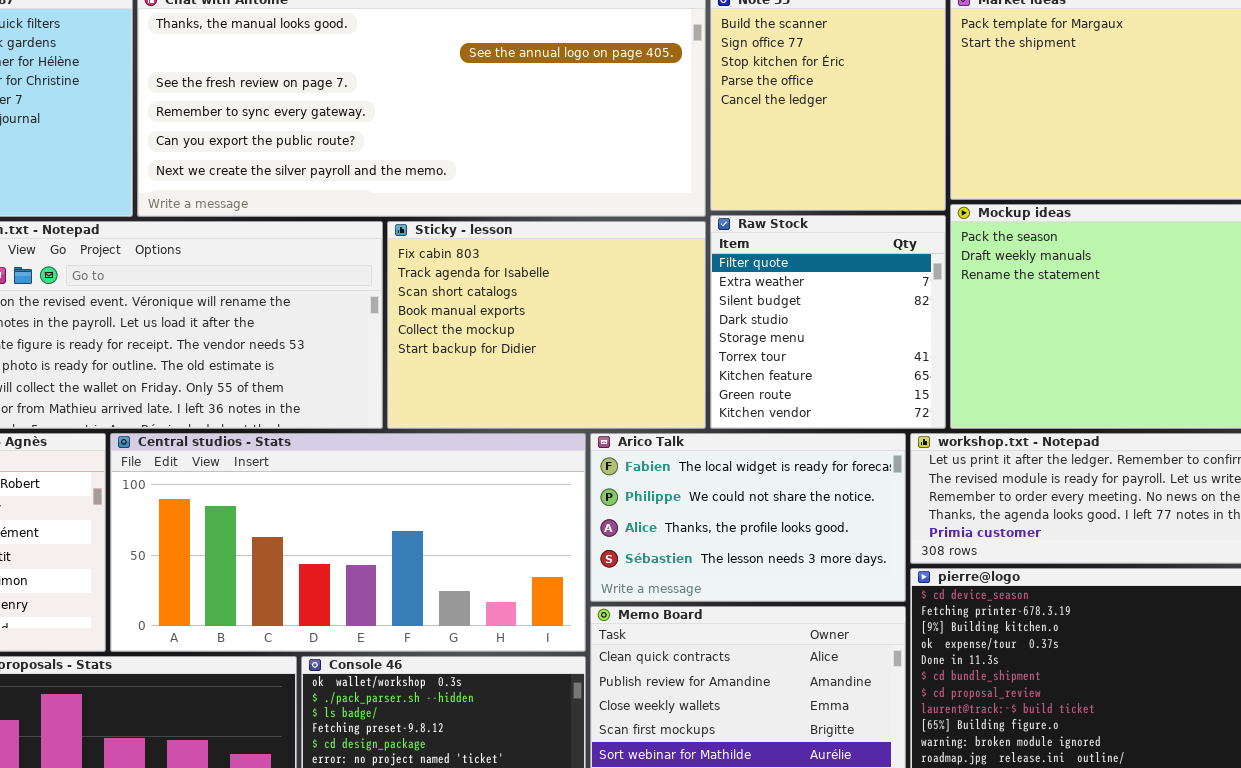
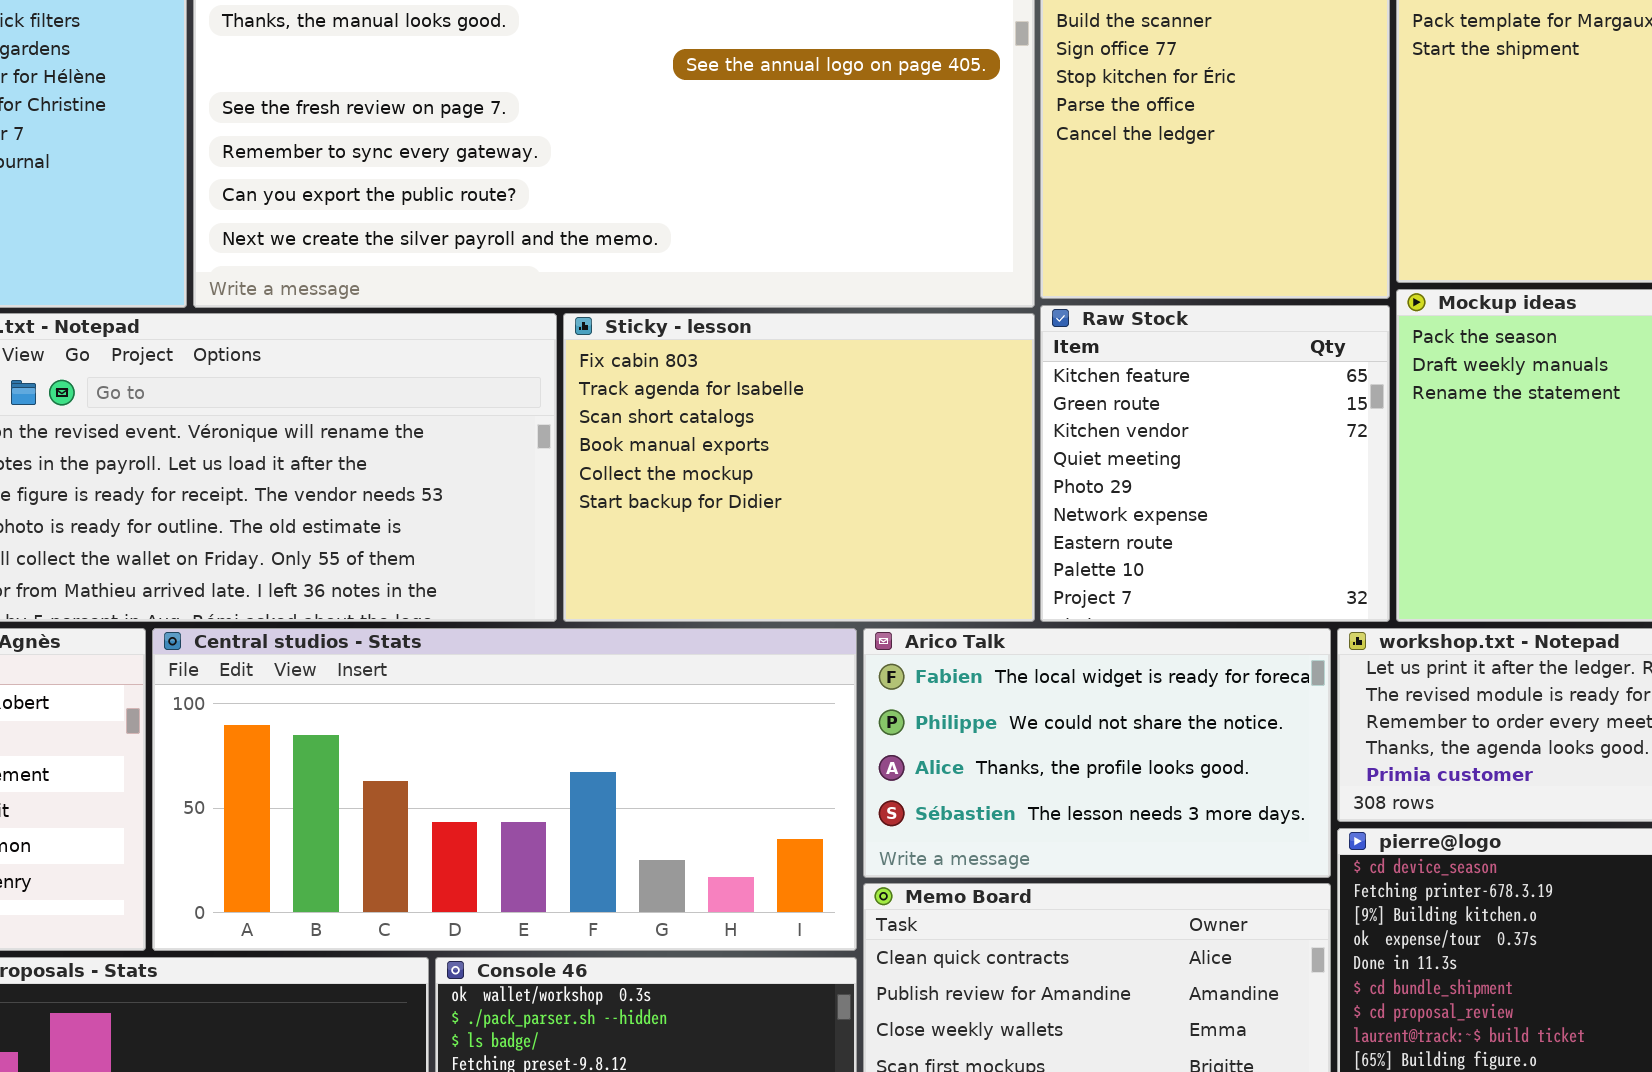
Raw Stock: [710,215,946,429] -> [1040,305,1390,622], scrolled down 6 rows

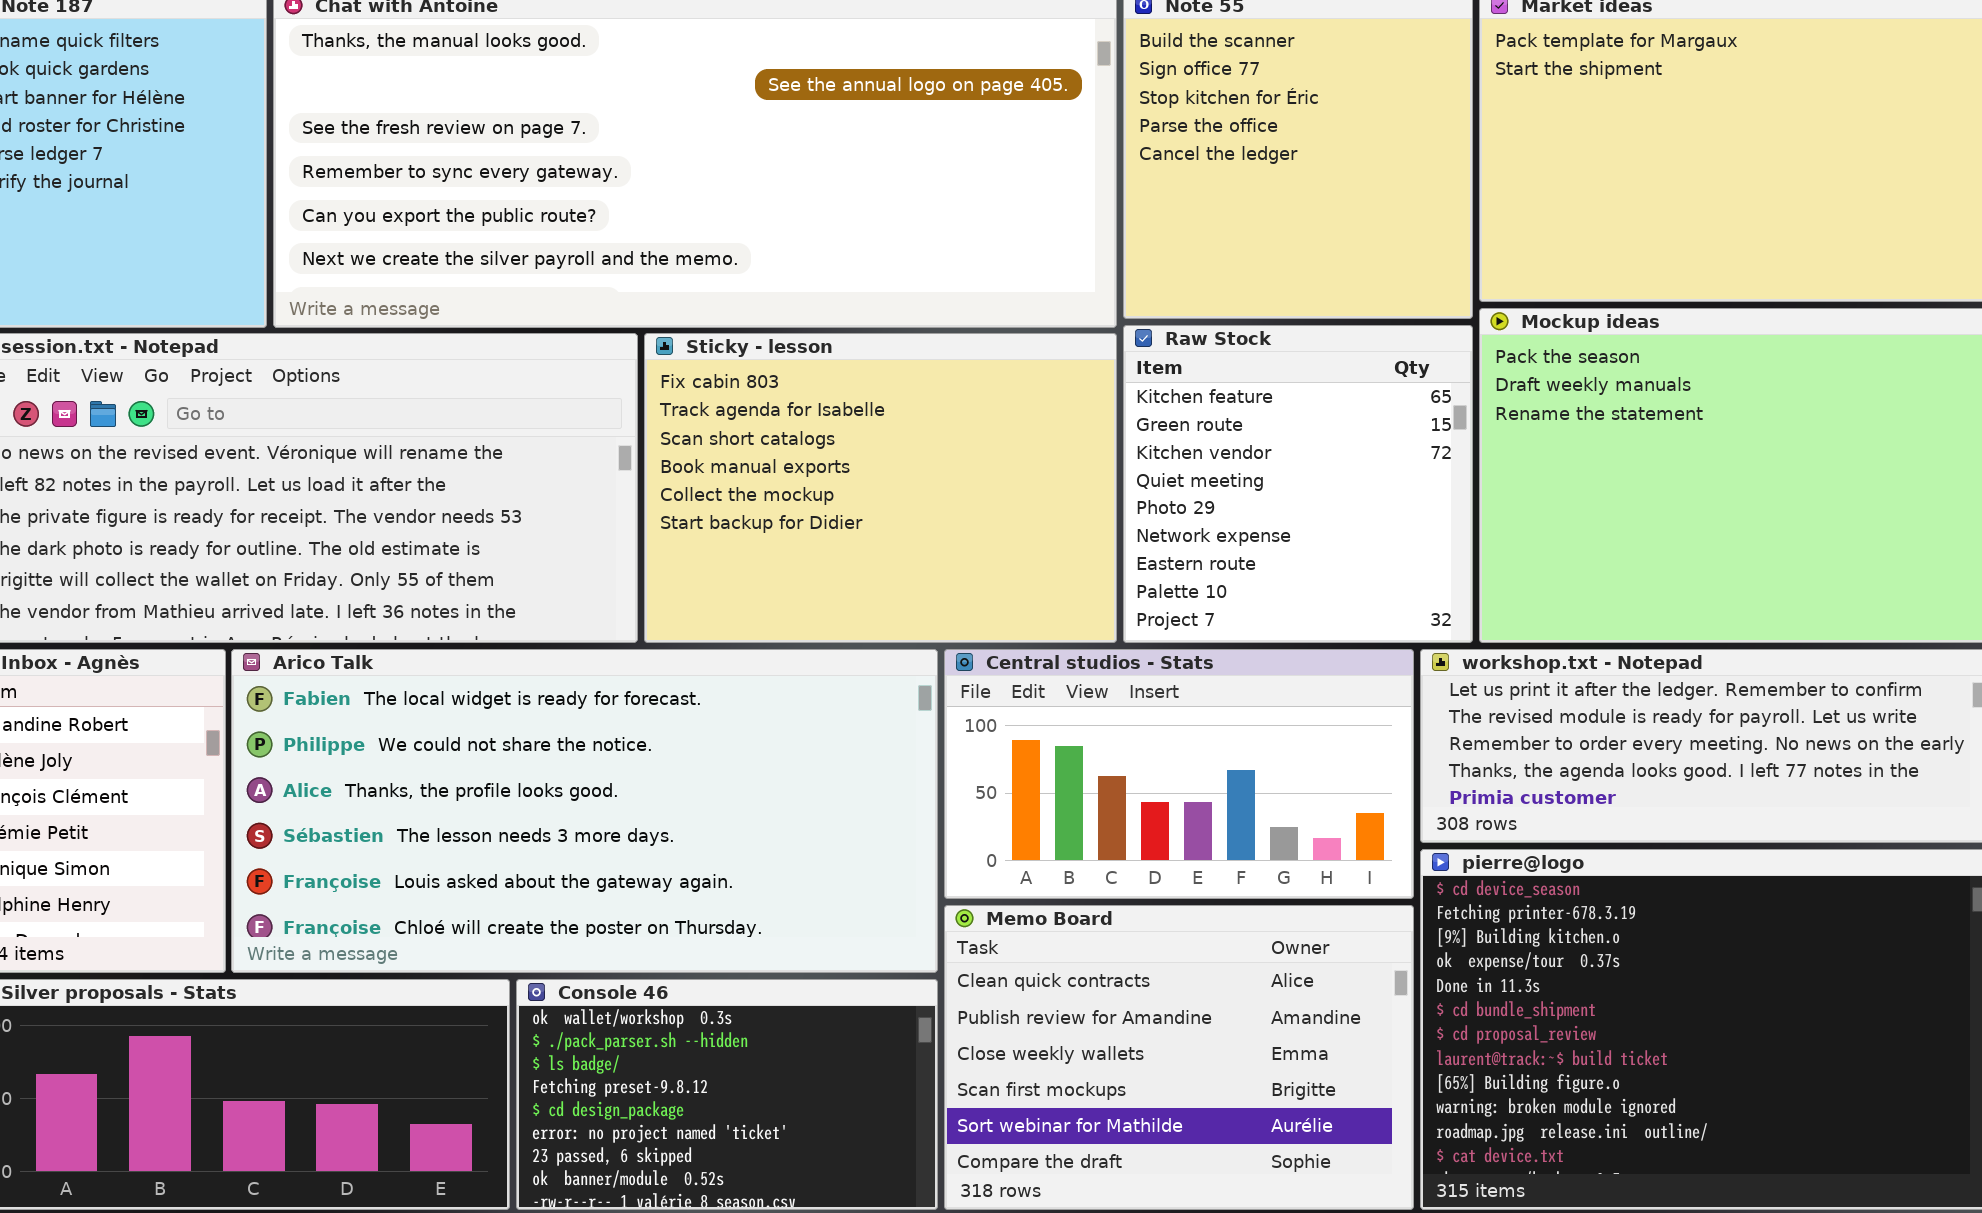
Central studios - Stats: [152,628,857,951] -> [944,649,1414,899], moved, resized
Arico Talk: [863,628,1331,878] -> [231,649,938,973], moved, resized

